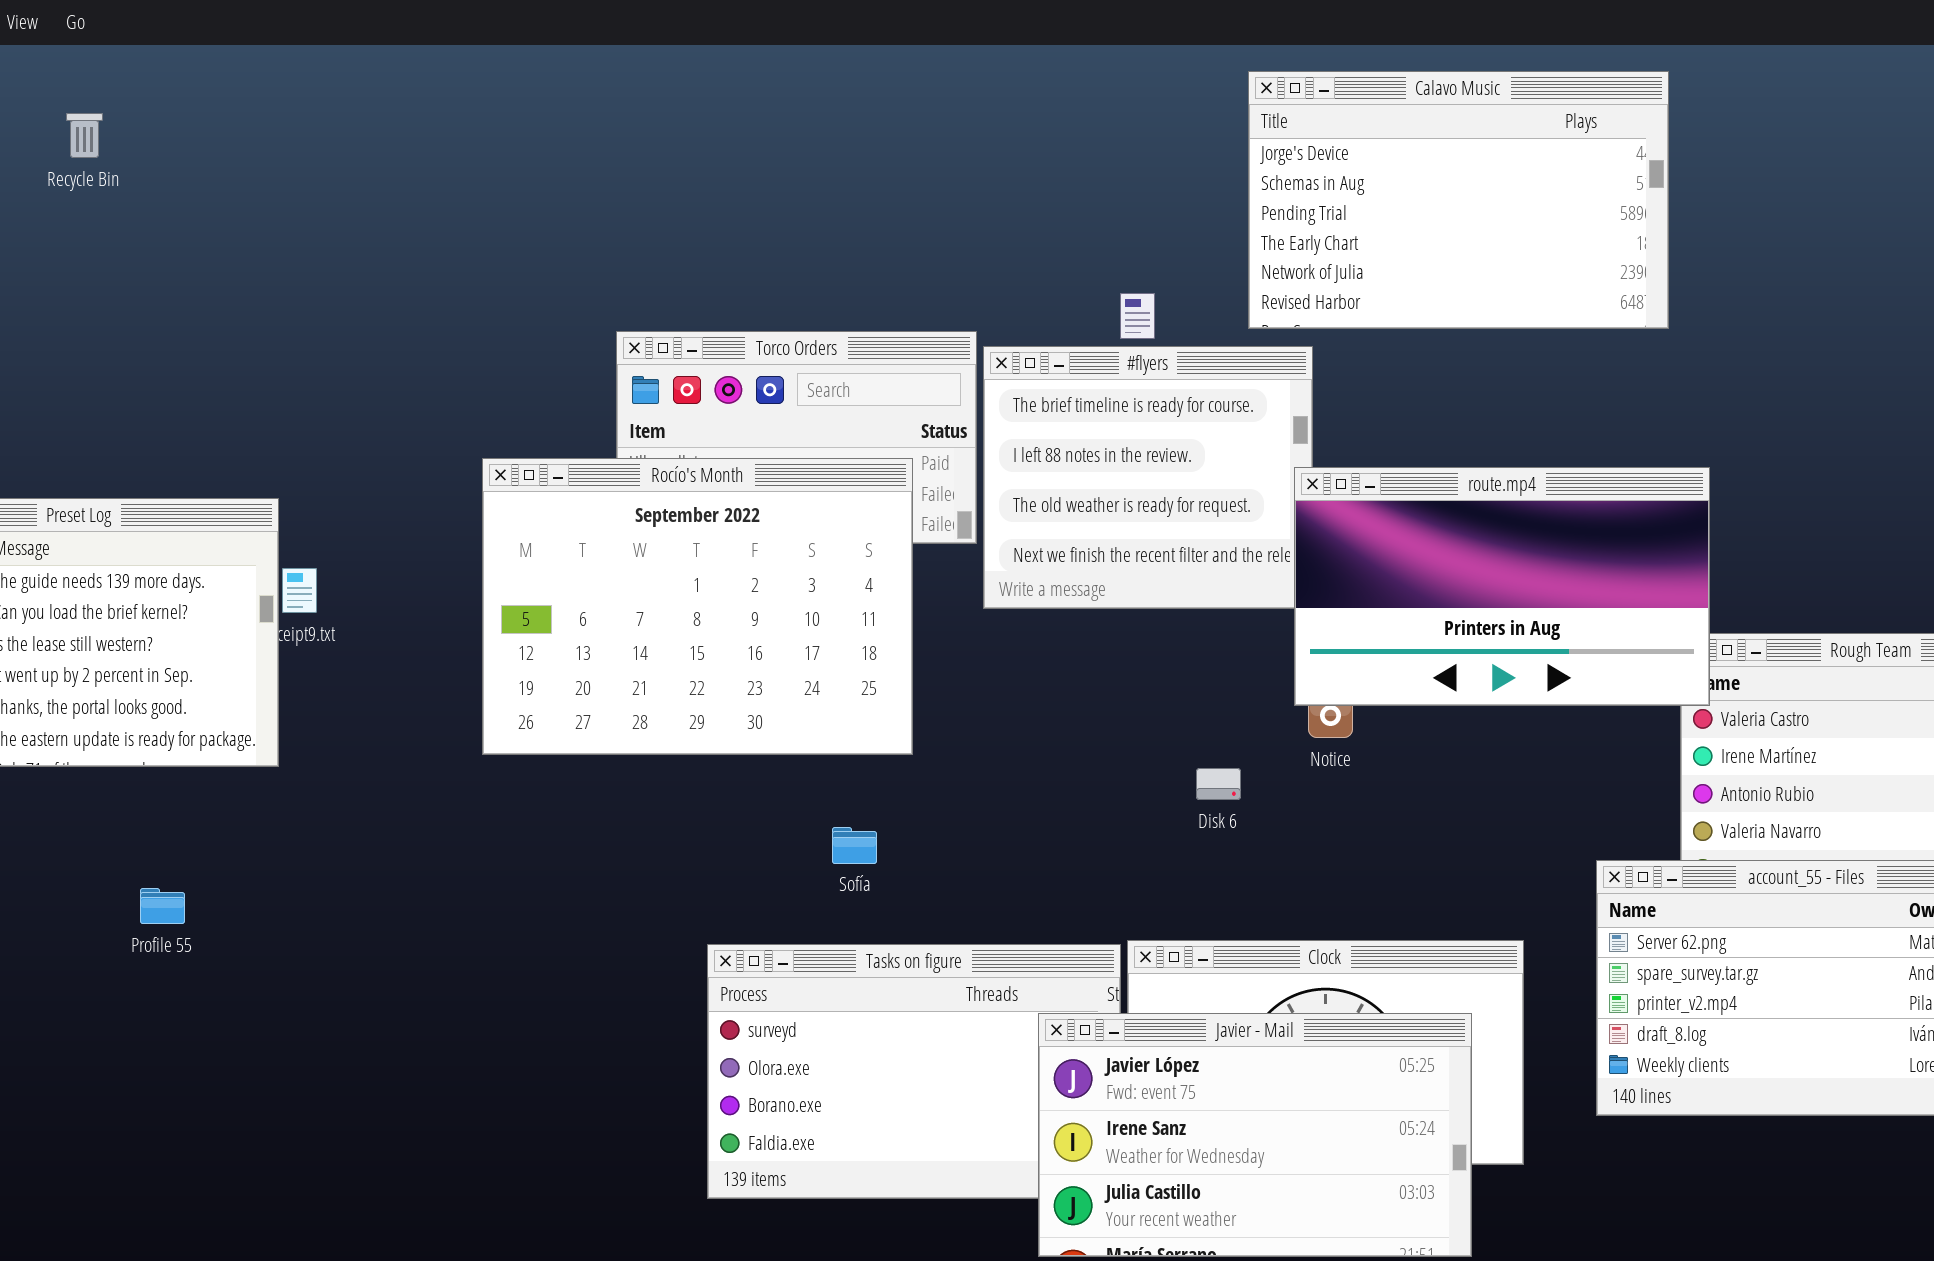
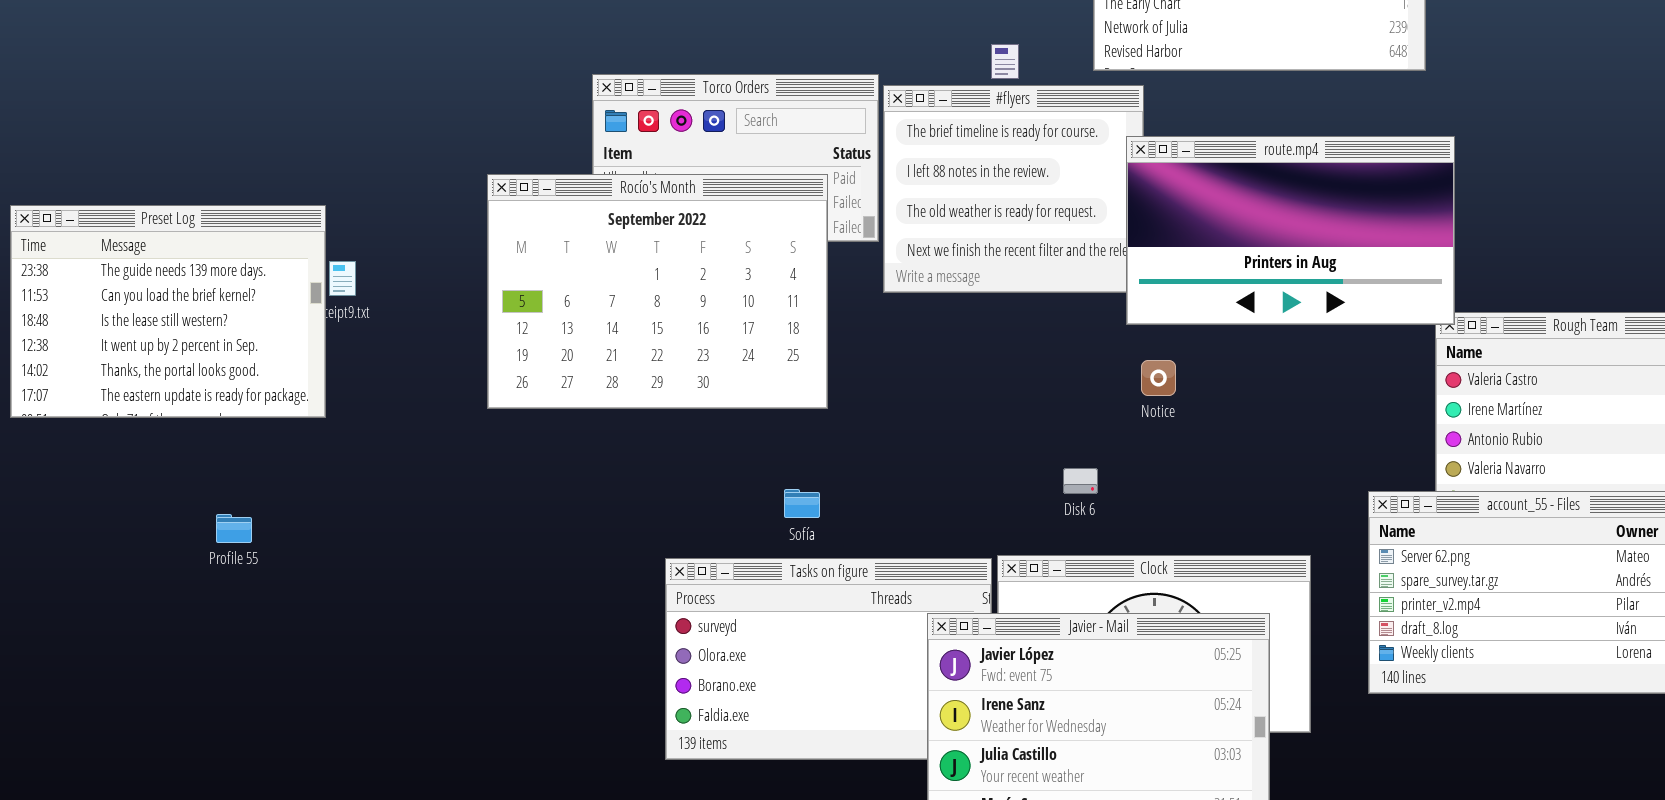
route.mp4: [1294,467,1710,706] -> [1126,136,1455,325], moved
Disk 6: [1196,768,1241,800] -> [1063,468,1098,494], moved
Sofía: [832,827,877,864] -> [784,489,820,518], moved

